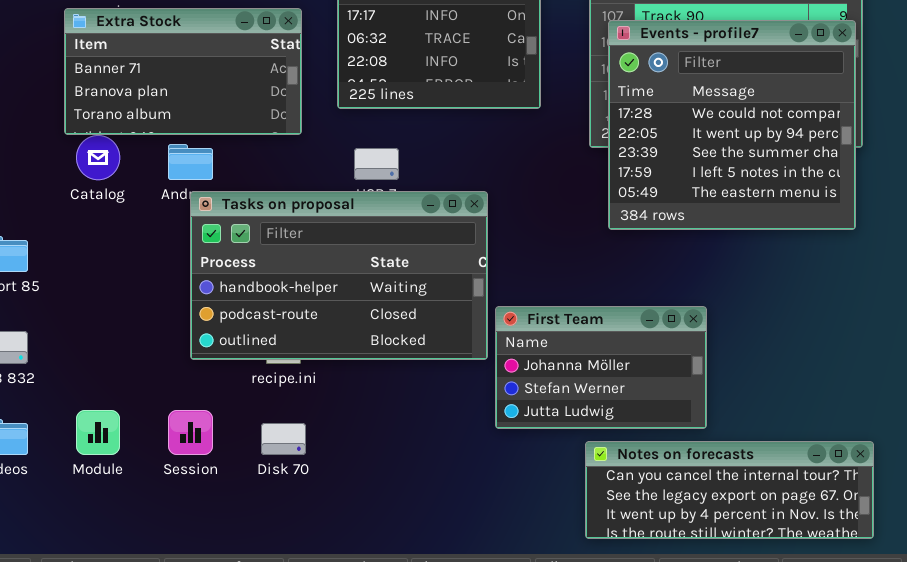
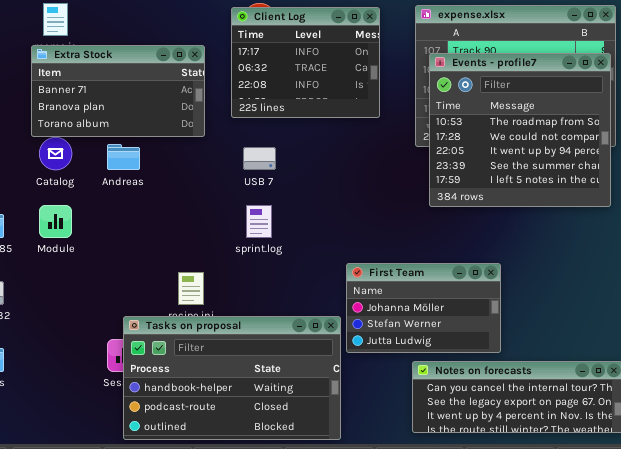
Events - profile7: [608,20,856,230] -> [429,53,611,207], scrolled up 1 row
Tasks on proposal: [190,191,488,360] -> [123,316,341,440], moved
Module: [76,410,120,455] -> [39,205,72,238], moved

